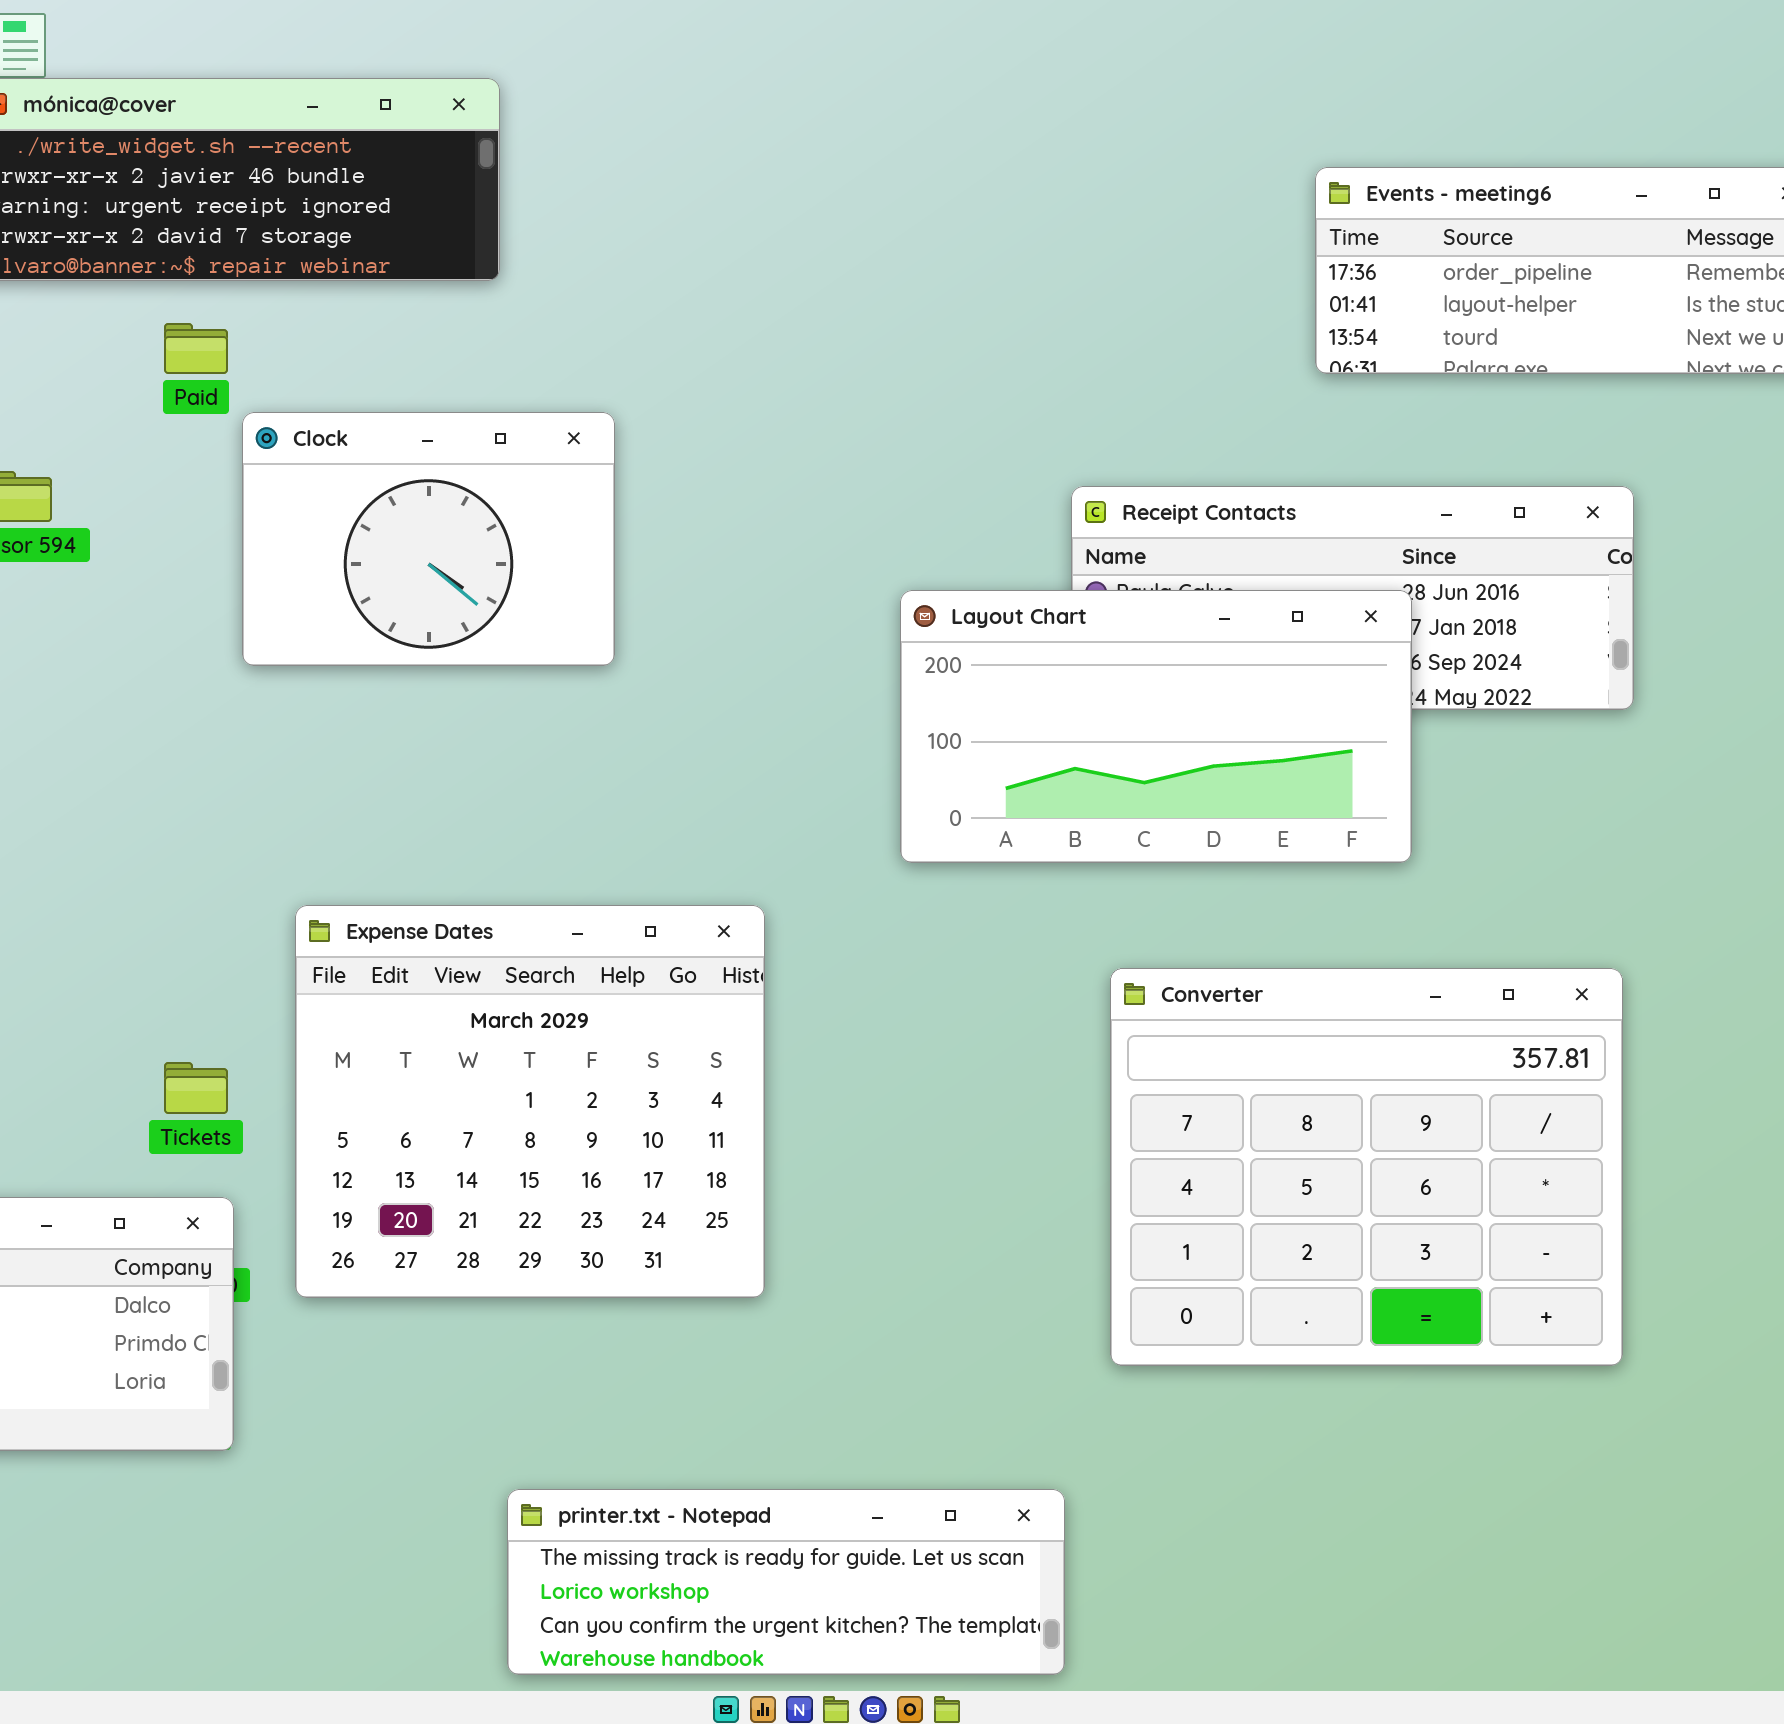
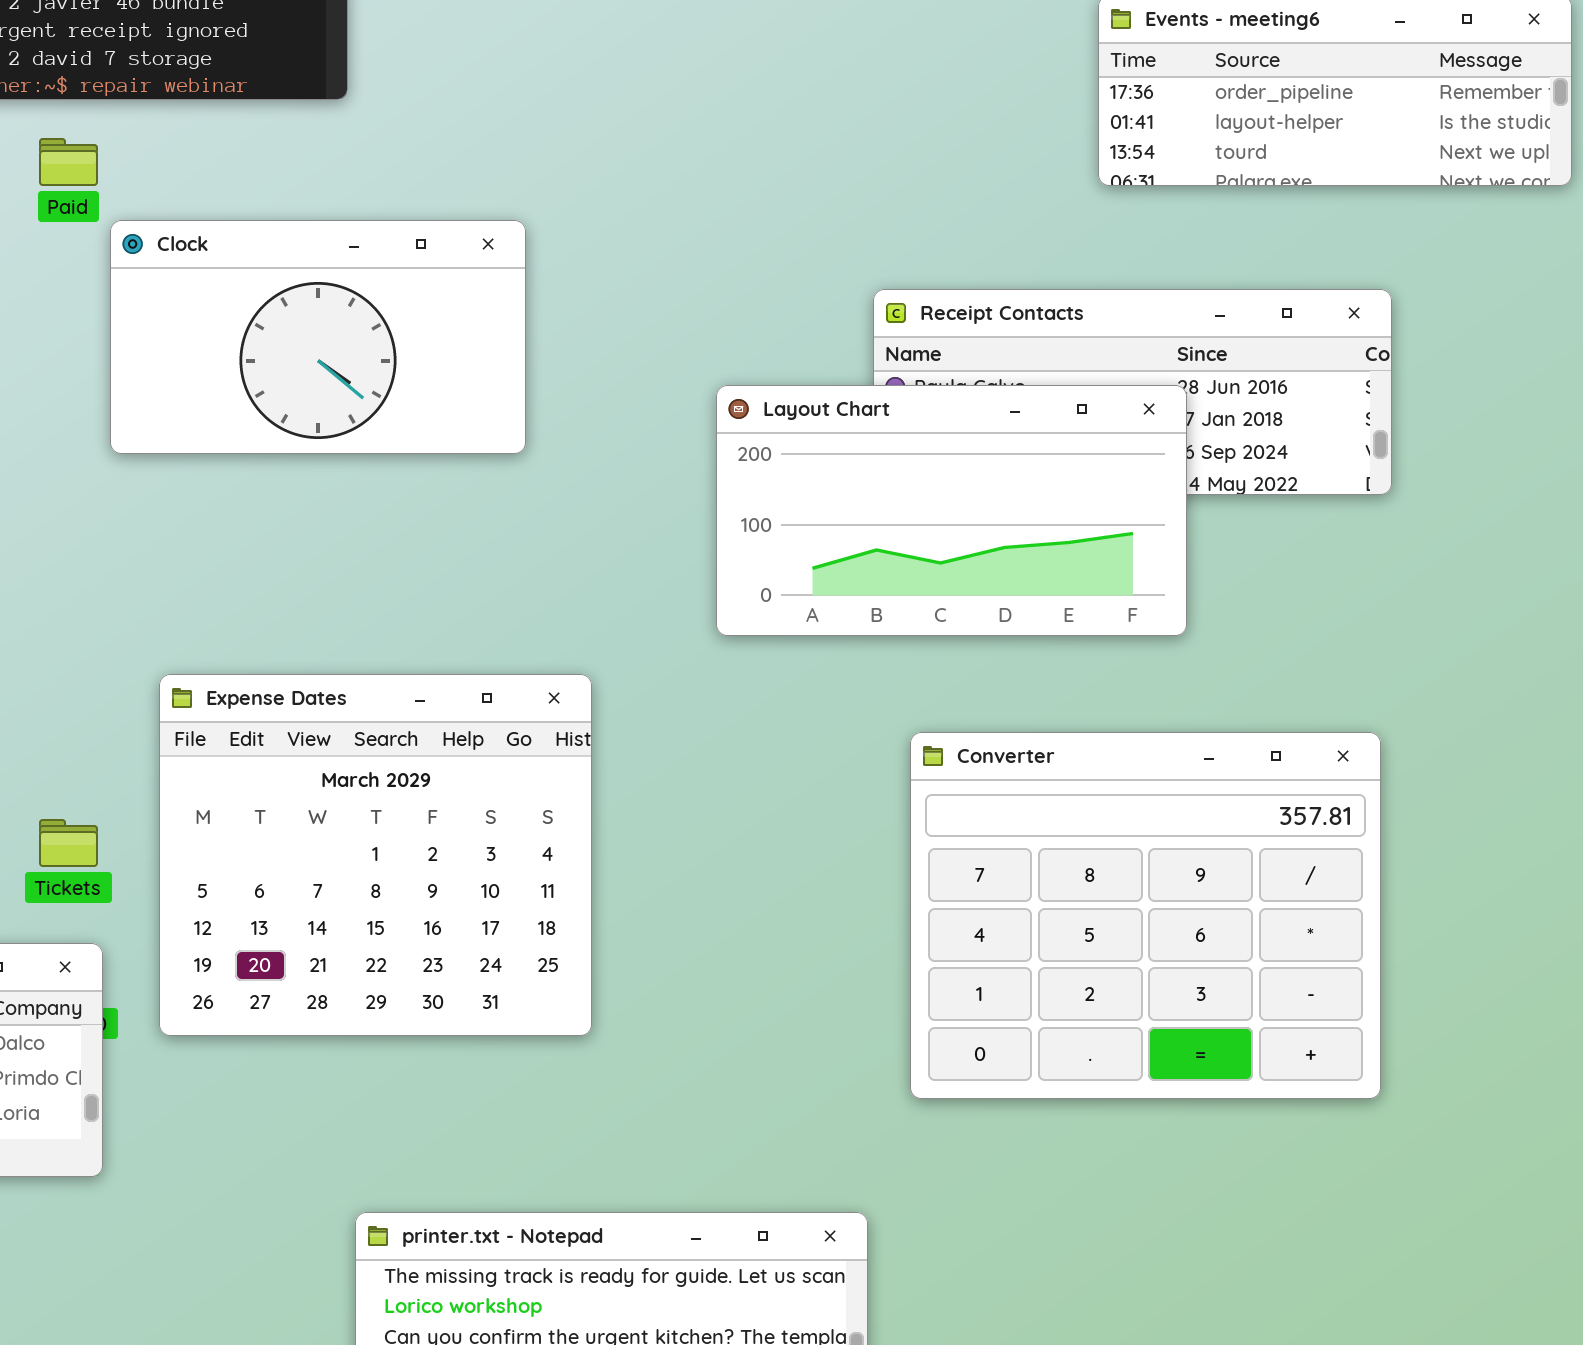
Clock: [242,412,615,666] -> [110,220,526,454], resized

